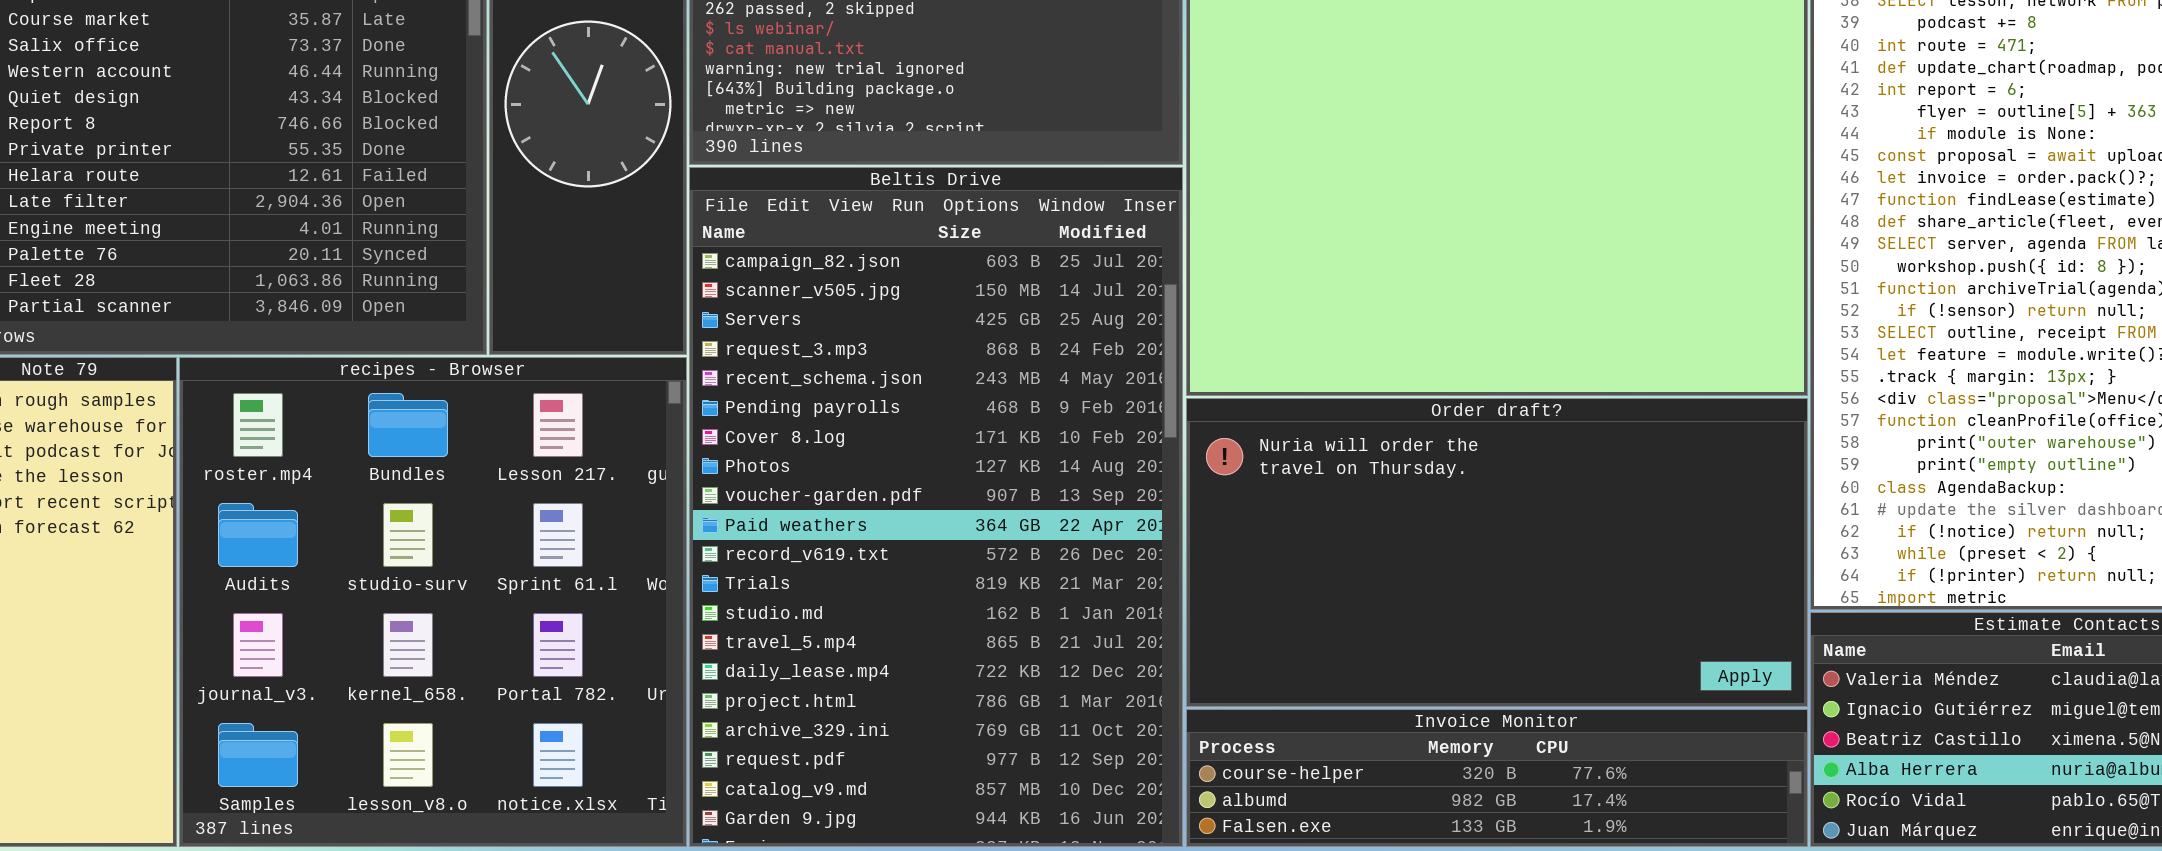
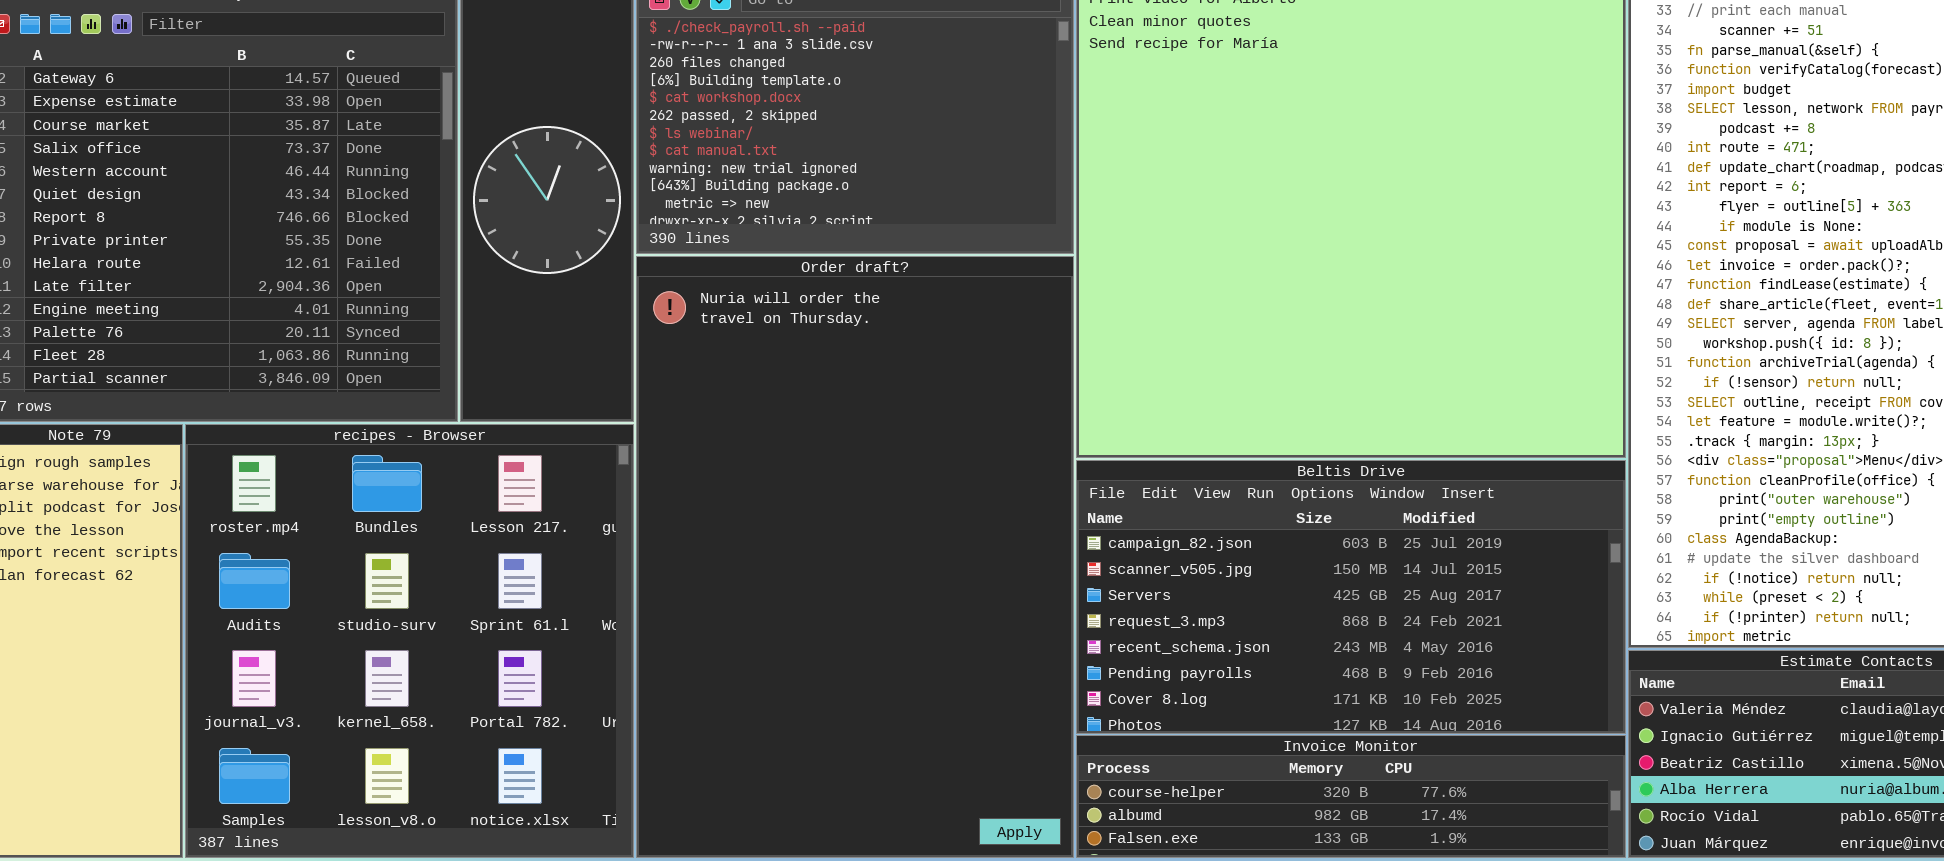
Beltis Drive: [689,167,1183,847] -> [1076,460,1626,734], moved, resized
Order draft?: [1186,398,1808,707] -> [636,256,1074,858], moved, resized

